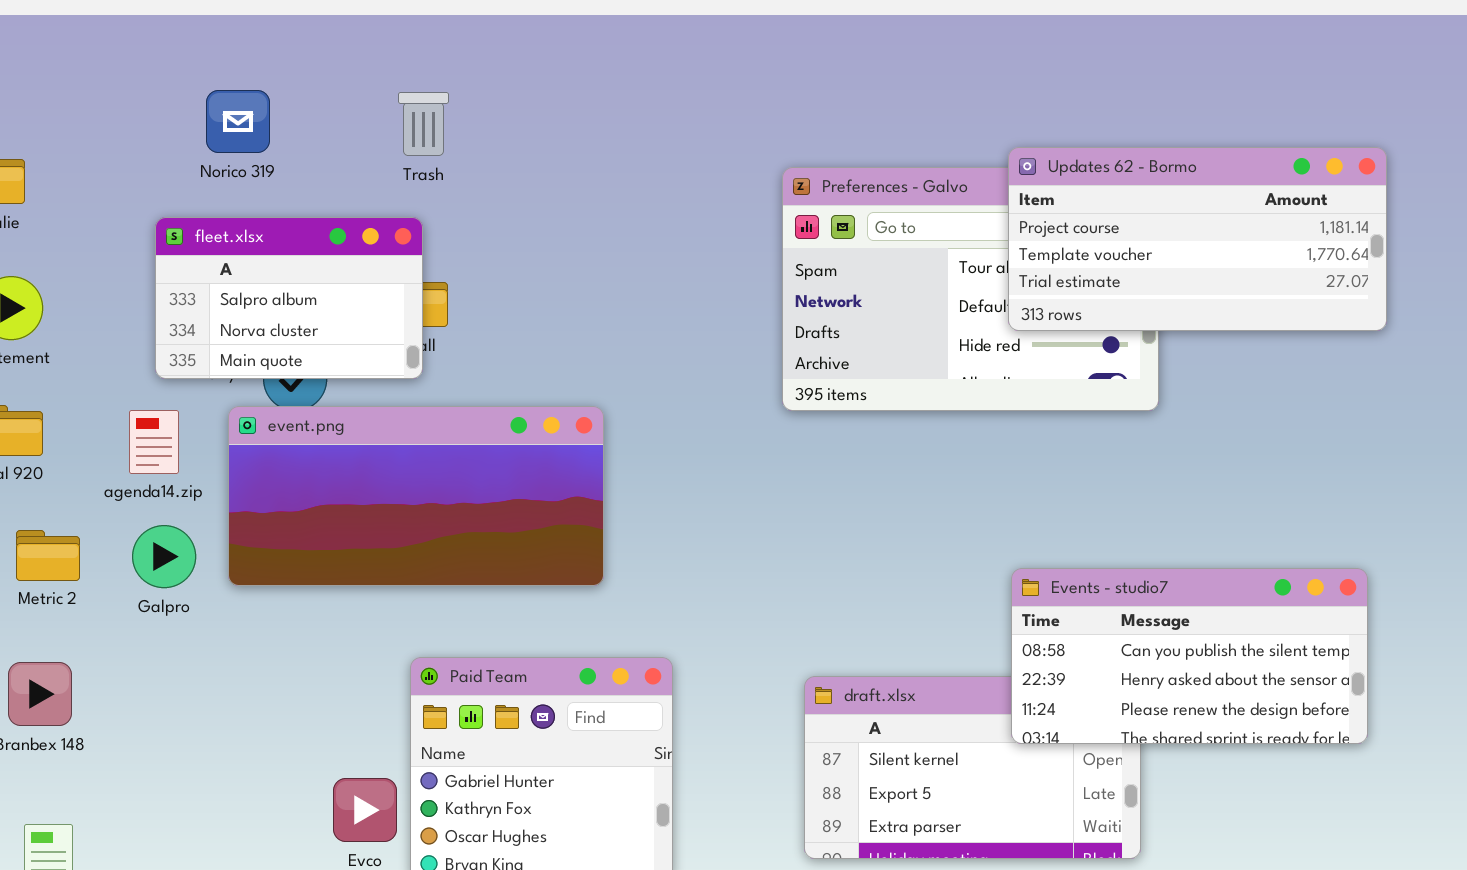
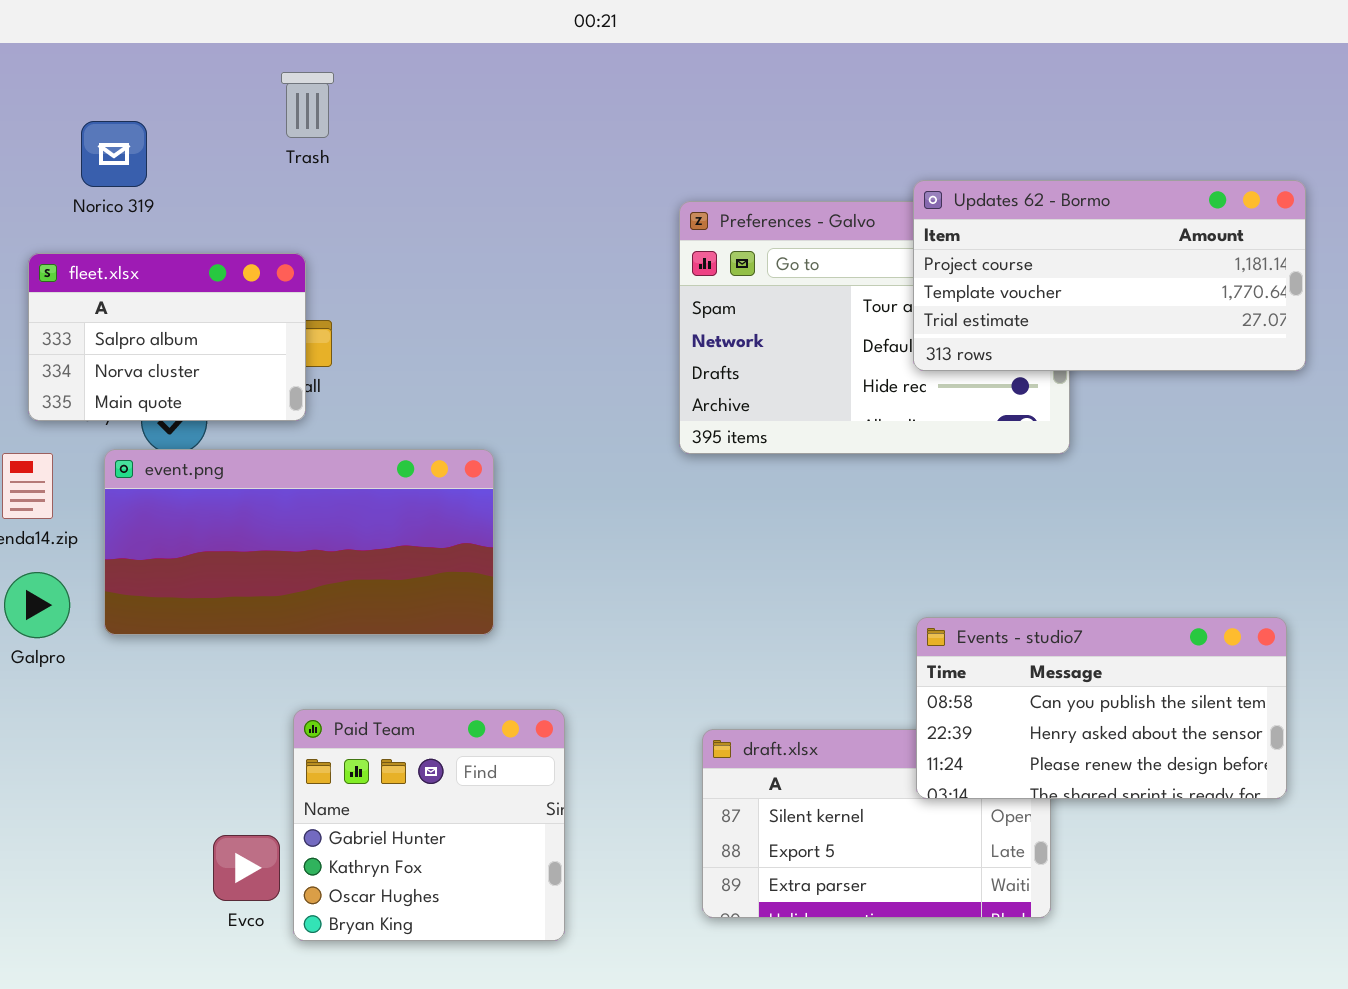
Trash: [398,92,449,156] -> [281,72,334,138], moved

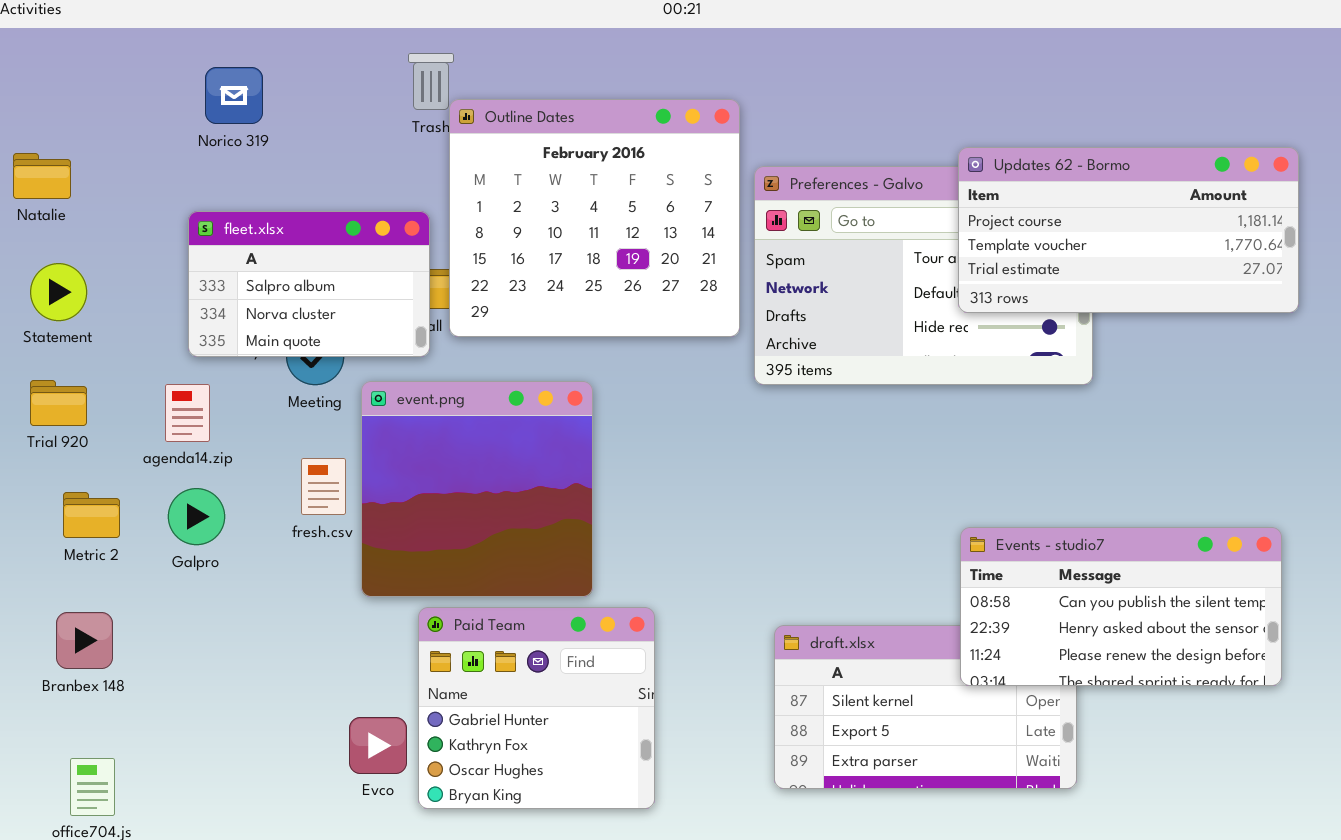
Norico 319: [81,121,147,187] -> [205,67,263,124], moved
Outline Dates: none -> [449,99,740,337], opened
event.png: [104,449,494,635] -> [361,381,593,597], resized

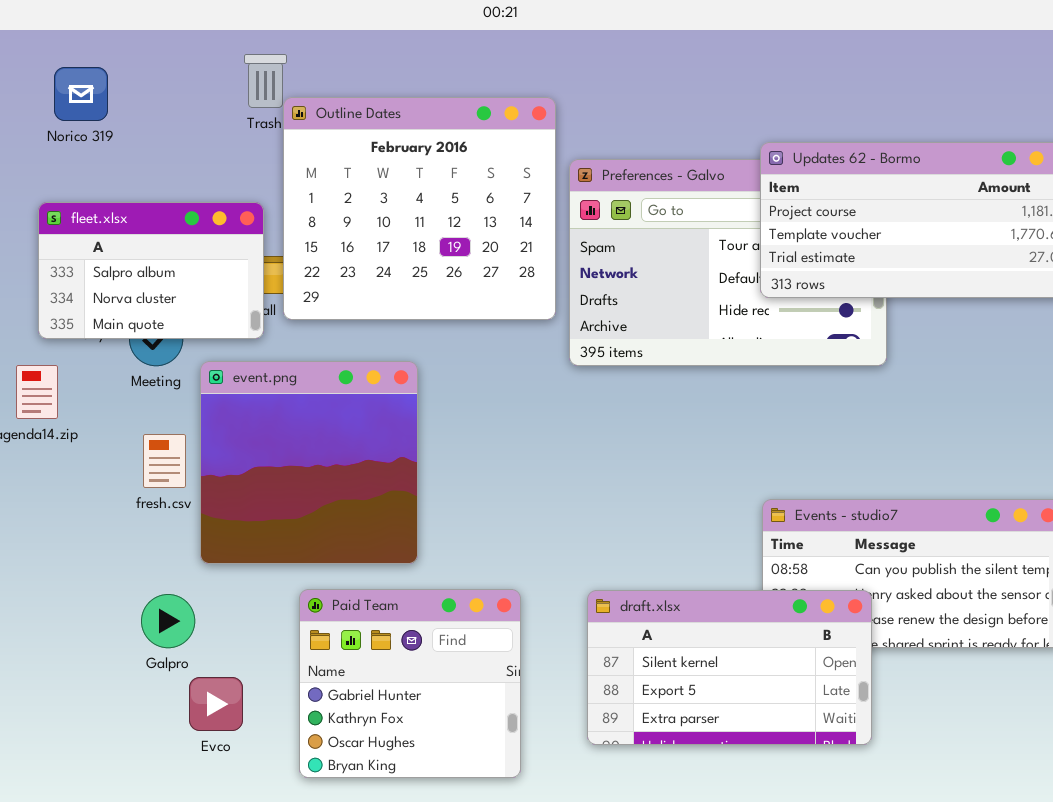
Galpro: [168,488,225,545] -> [141,594,195,648], moved
Paid Team: [418,607,655,809] -> [299,589,521,778], moved
draft.xlsx: [774,625,1077,789] -> [587,590,872,745], raised

